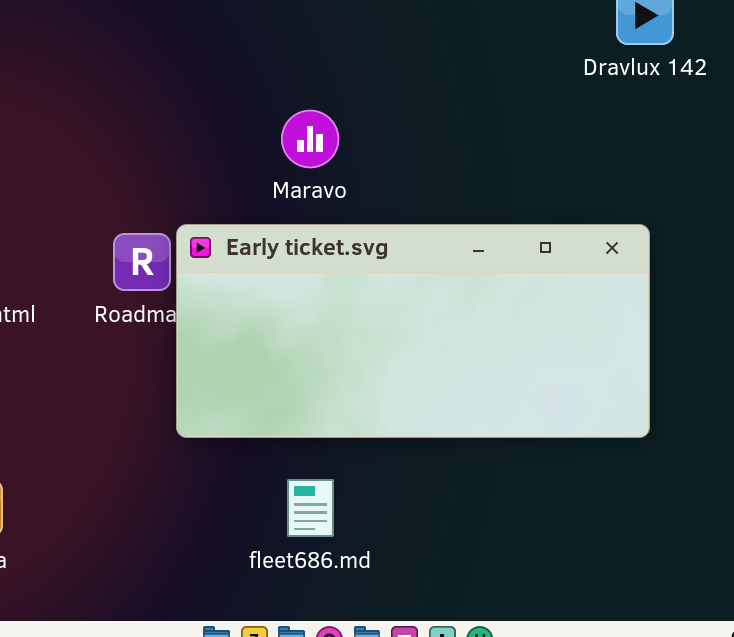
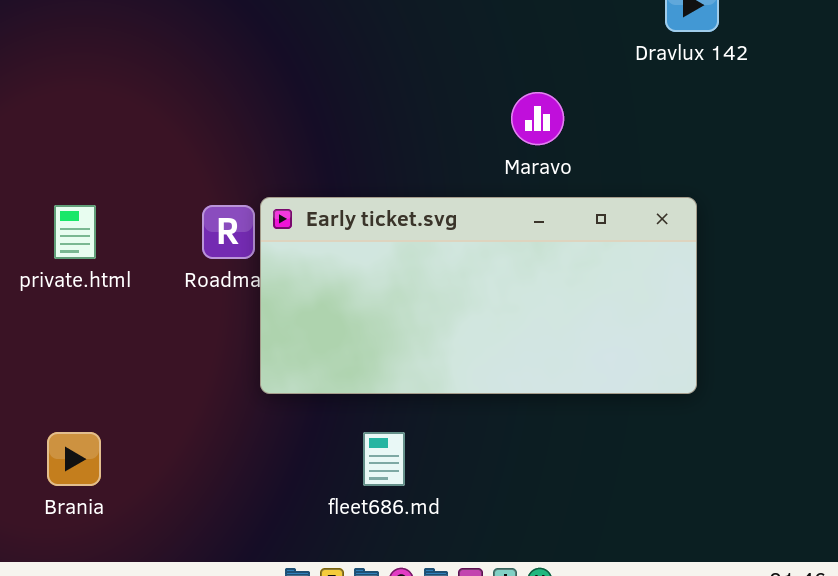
Maravo: [281,110,339,168] -> [511,92,564,145], moved

